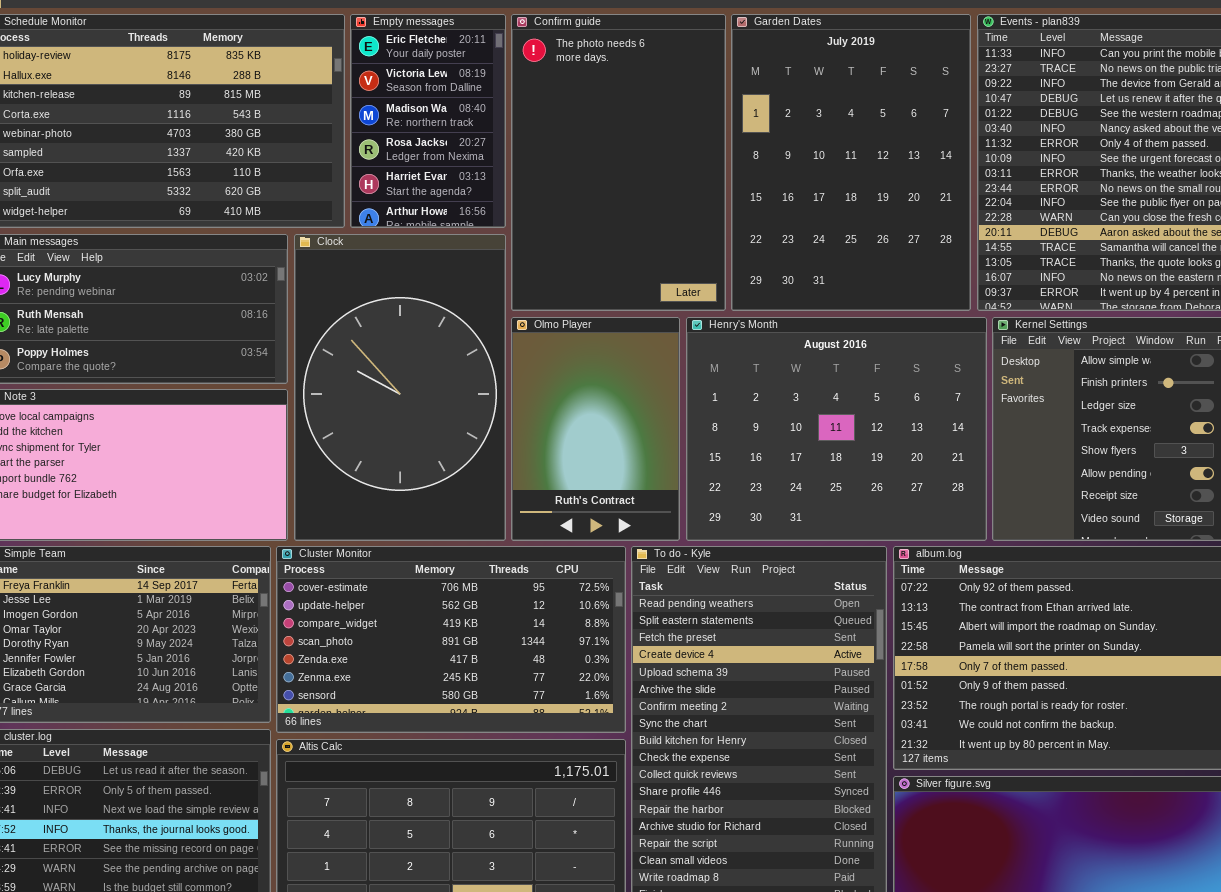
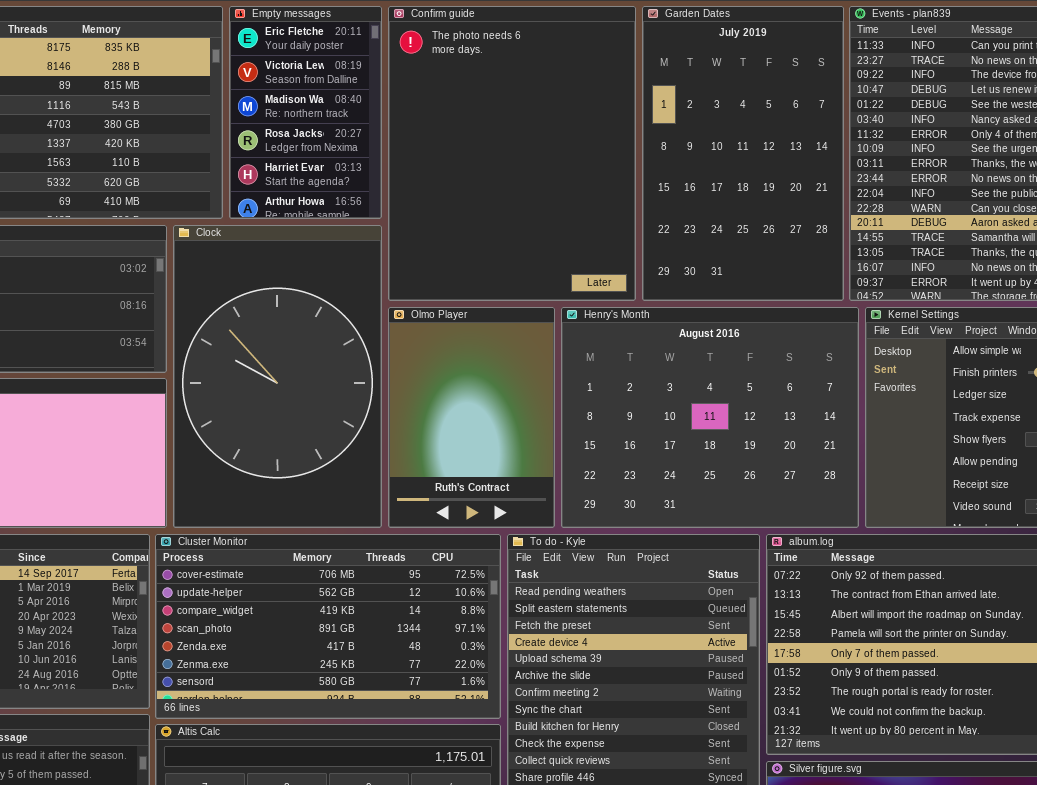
Confirm guide: [511,14,726,311] -> [388,6,636,301], resized
Garden Dates: [731,14,971,311] -> [642,6,844,301], resized

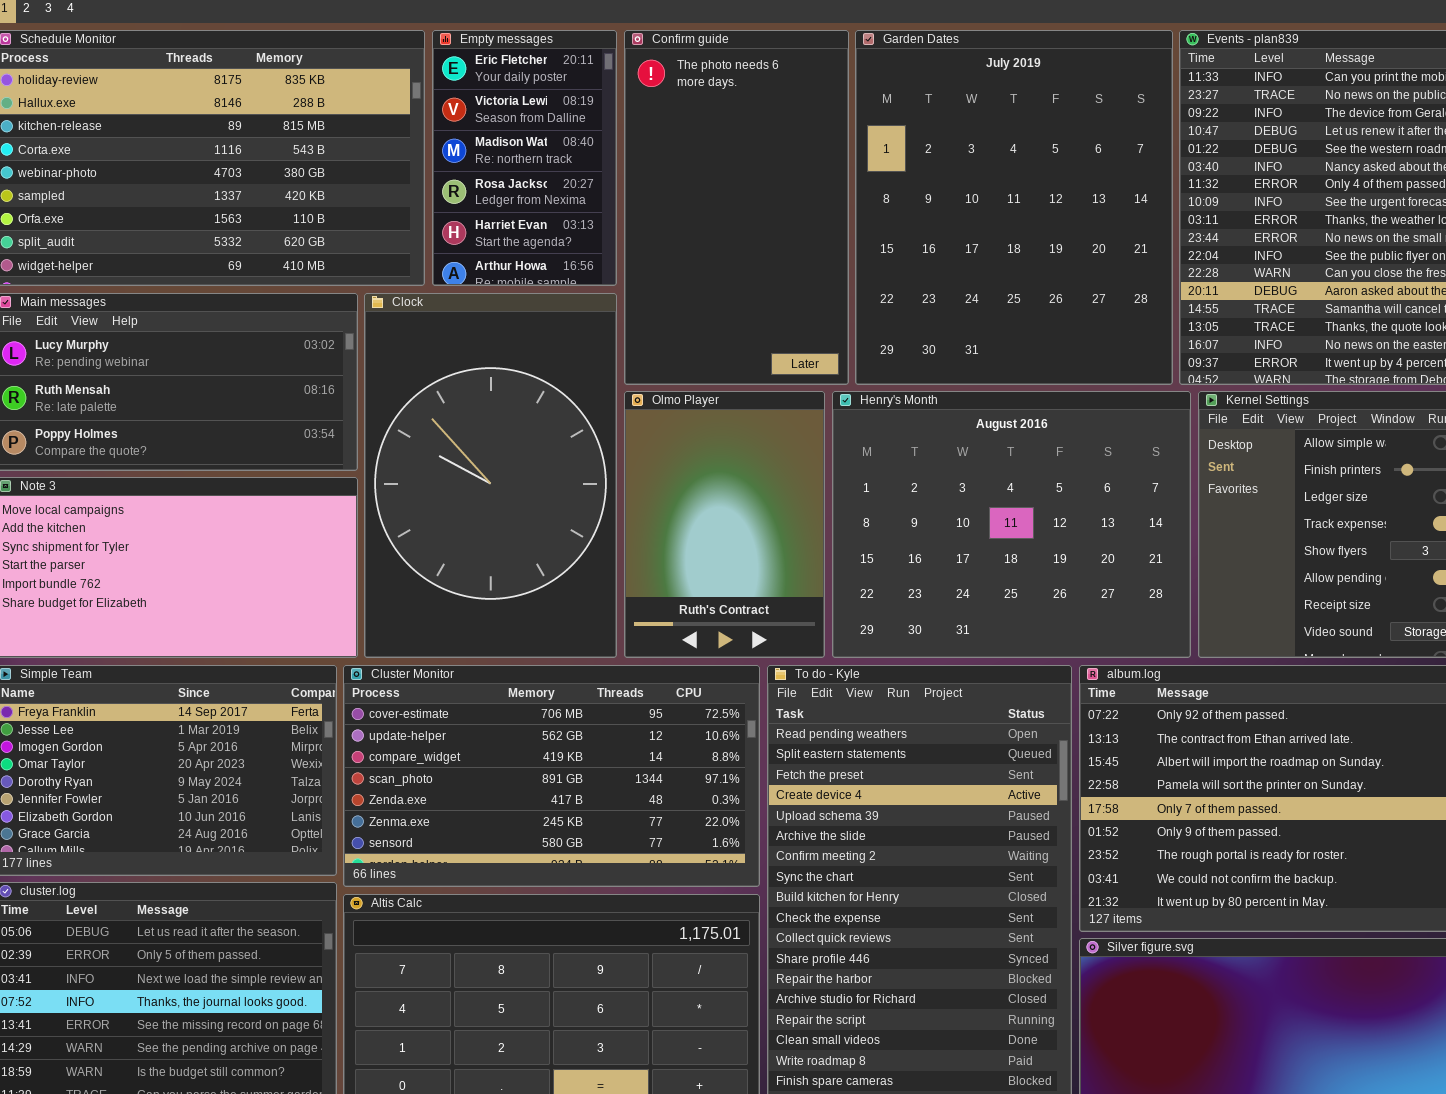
Confirm guide: [388,6,636,301] -> [624,30,849,385], resized
Garden Dates: [642,6,844,301] -> [855,30,1173,385], resized

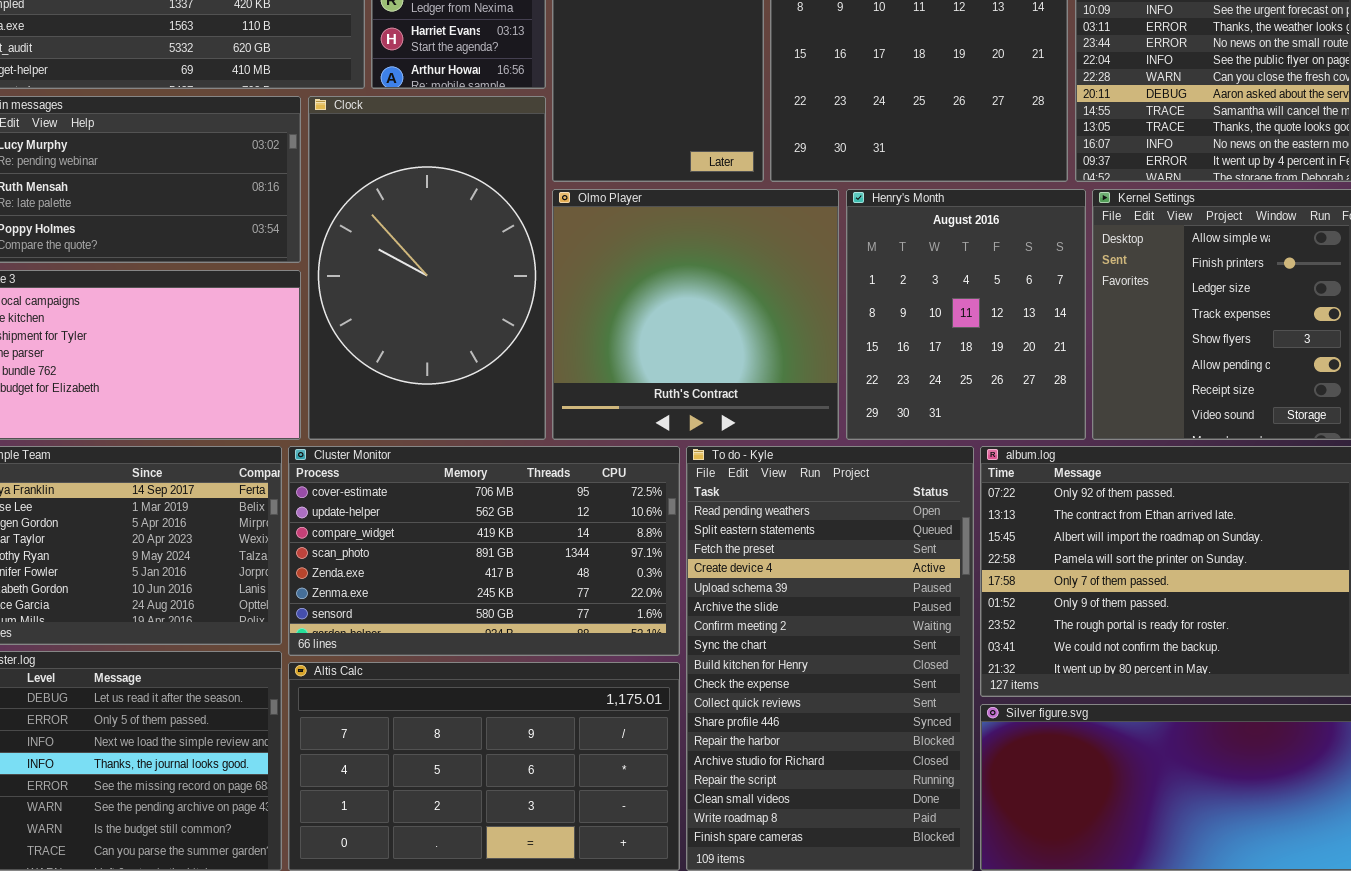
Olmo Player: [624,391,825,658] -> [552,189,839,440], resized
Henry's Month: [832,391,1191,658] -> [846,189,1086,440], resized

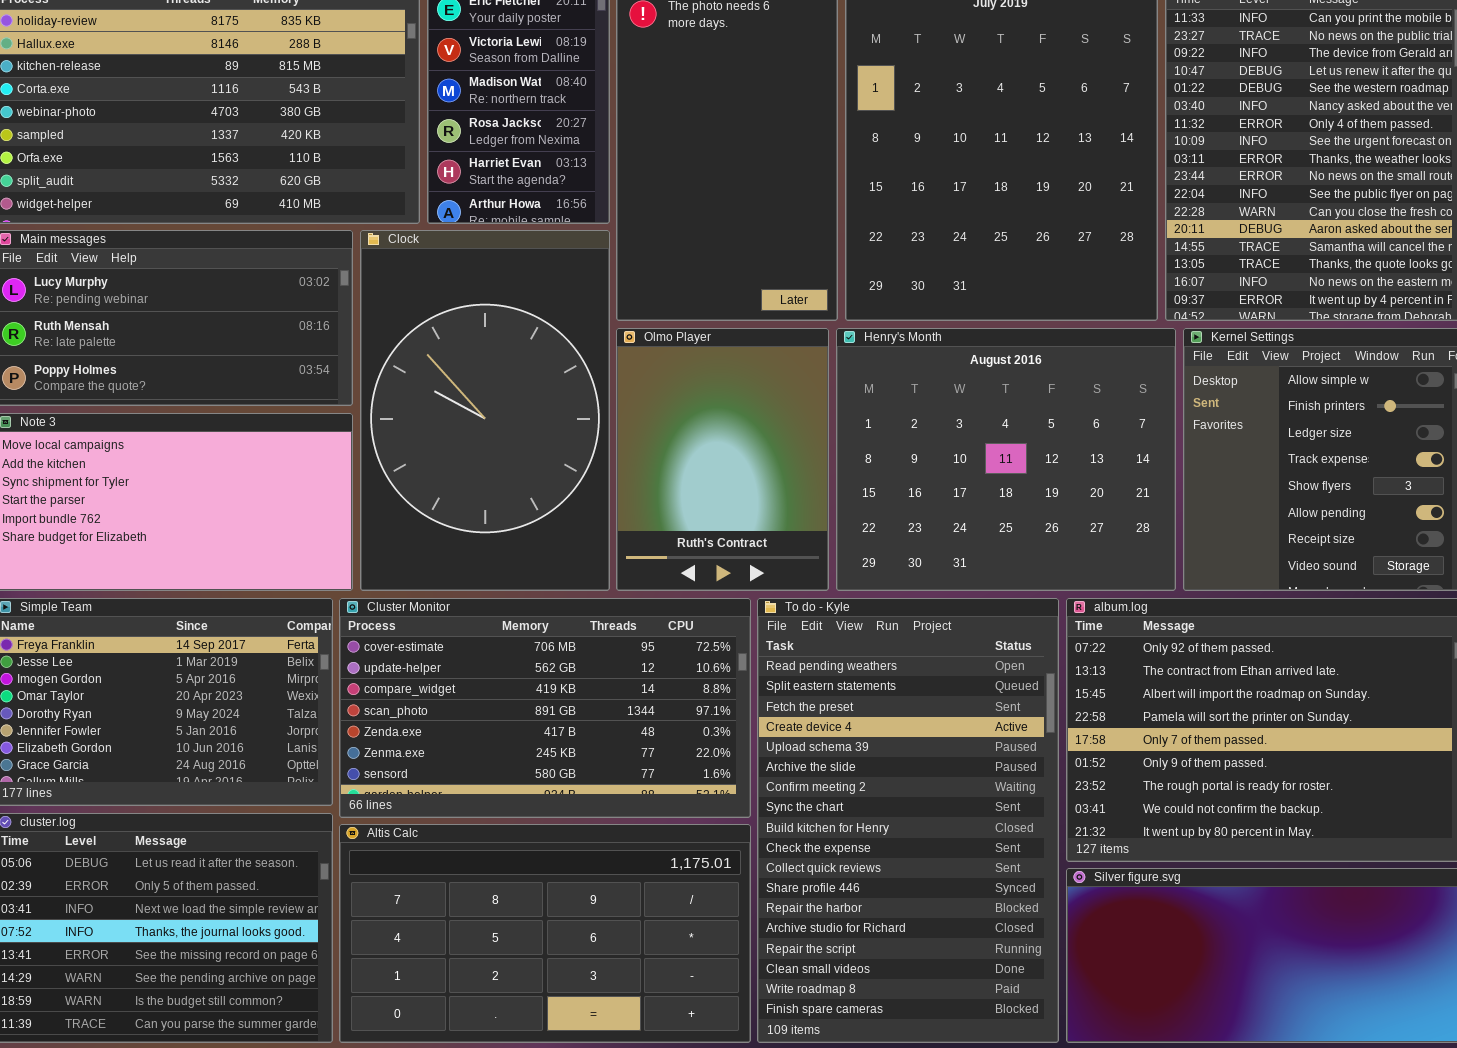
Olmo Player: [552,189,839,440] -> [616,328,829,591], resized
Henry's Month: [846,189,1086,440] -> [836,328,1176,591], resized

